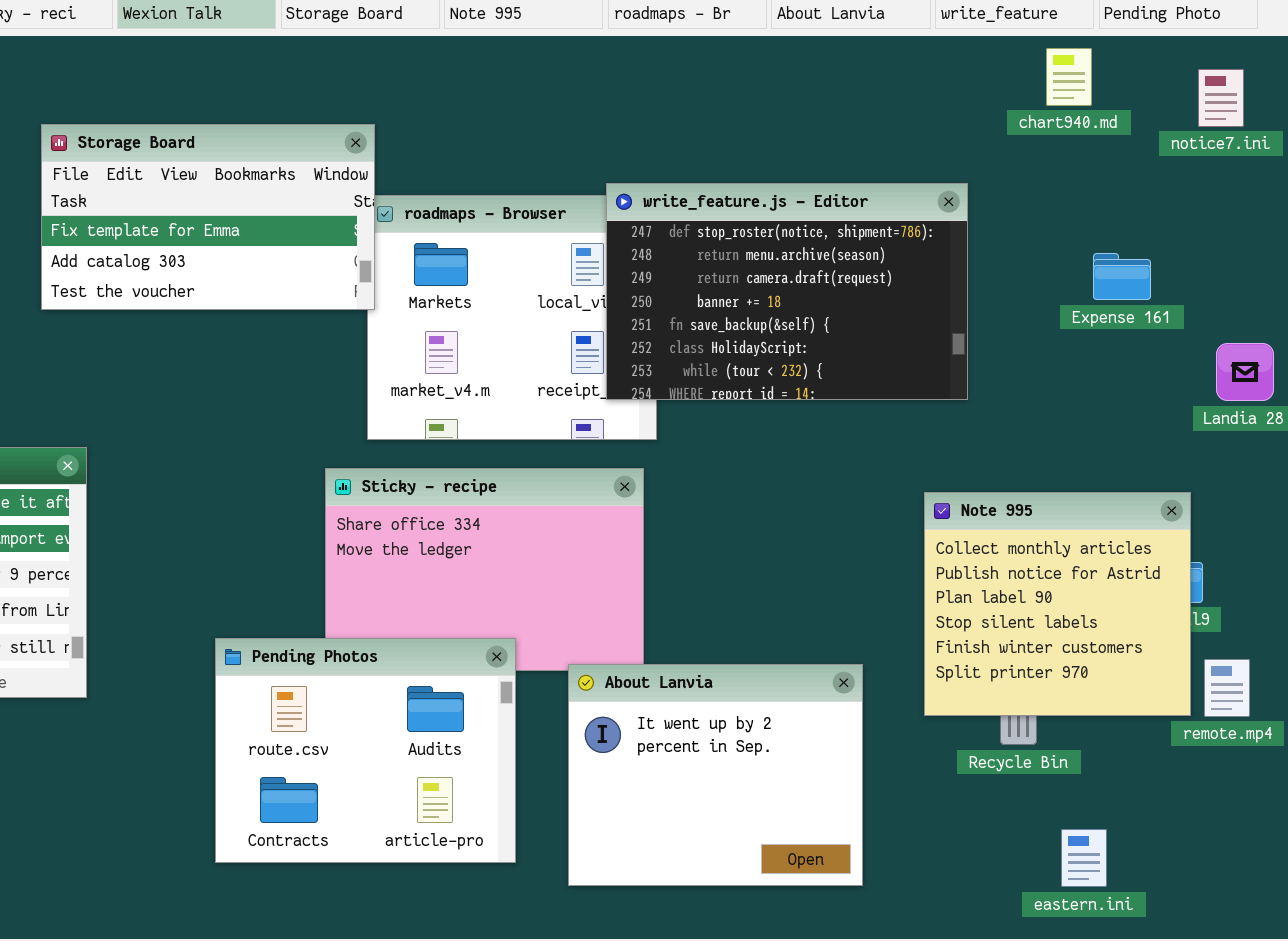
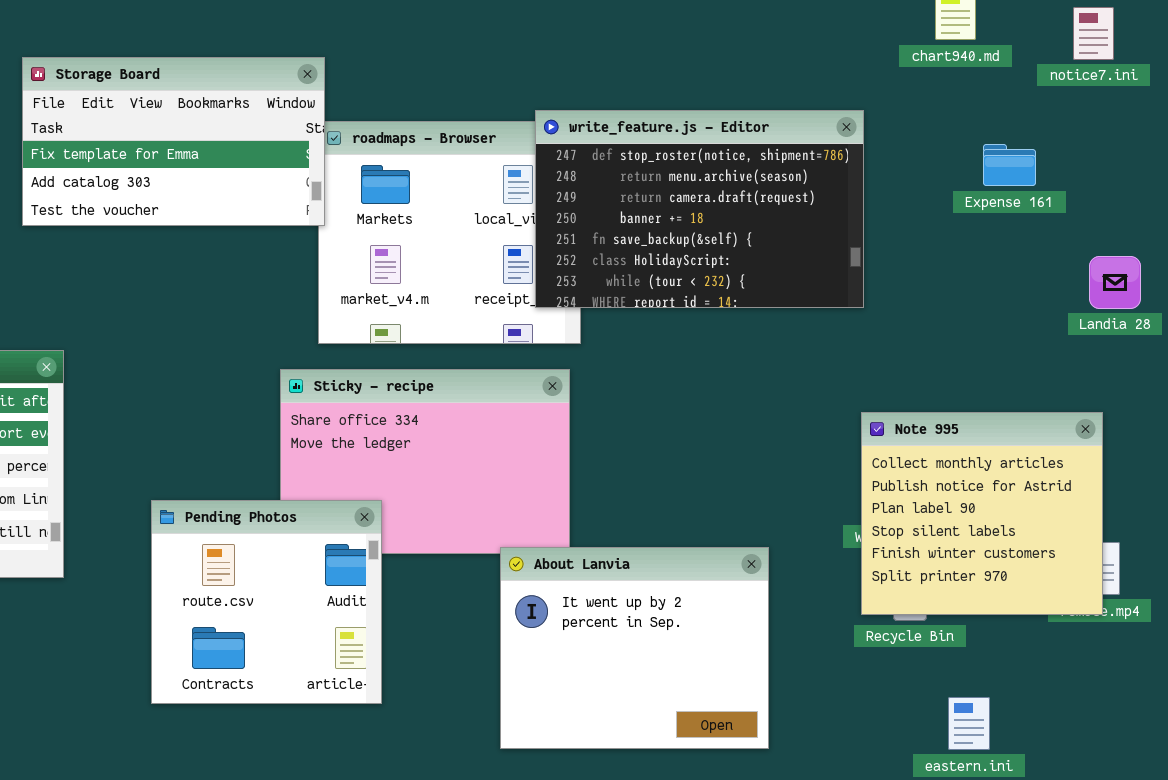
Expense 161: [1093,253,1151,300] -> [983,144,1036,186], moved
Note 995: [924,492,1191,716] -> [861,412,1103,615], moved
Pending Photos: [215,638,516,863] -> [151,500,382,704], moved, resized

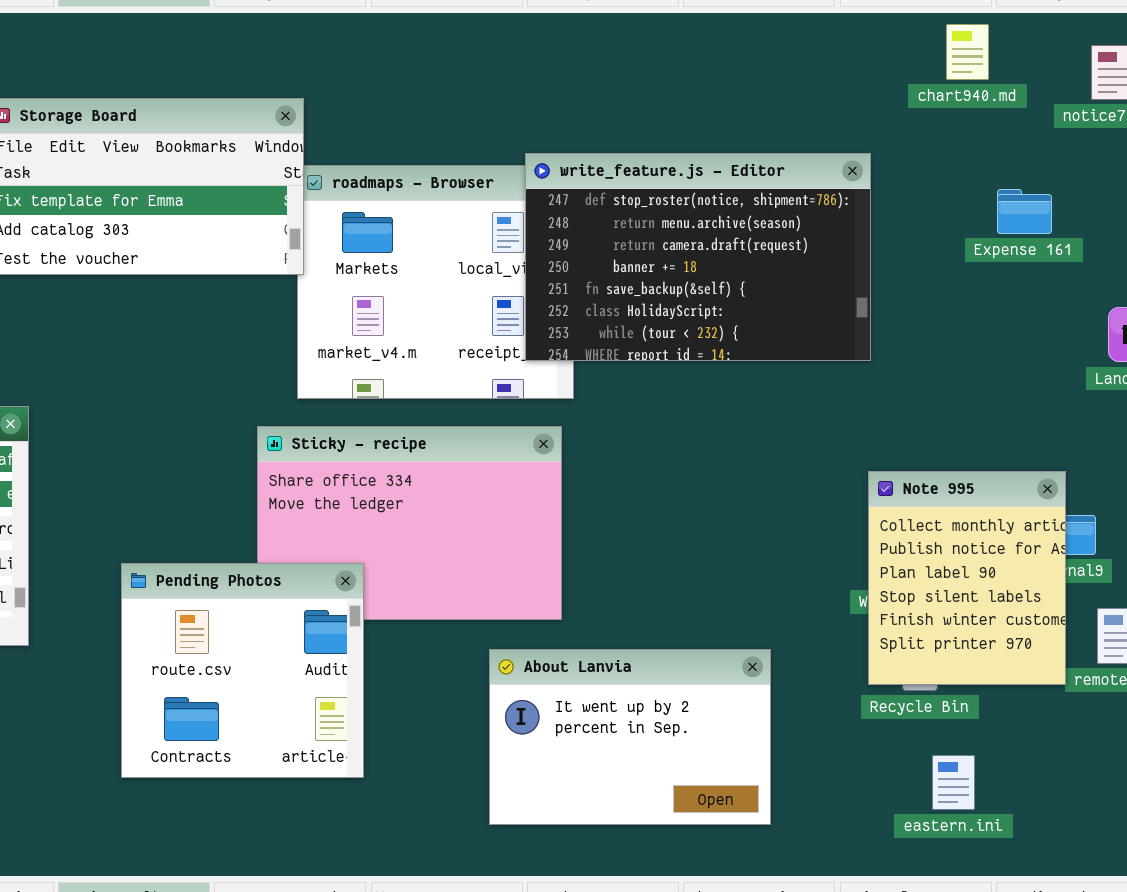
Note 995: [861,412,1103,615] -> [868,471,1066,685], resized
About Lanvia: [500,547,769,749] -> [489,649,771,825], resized
eastern.ini: [948,697,990,750] -> [932,755,975,810], moved

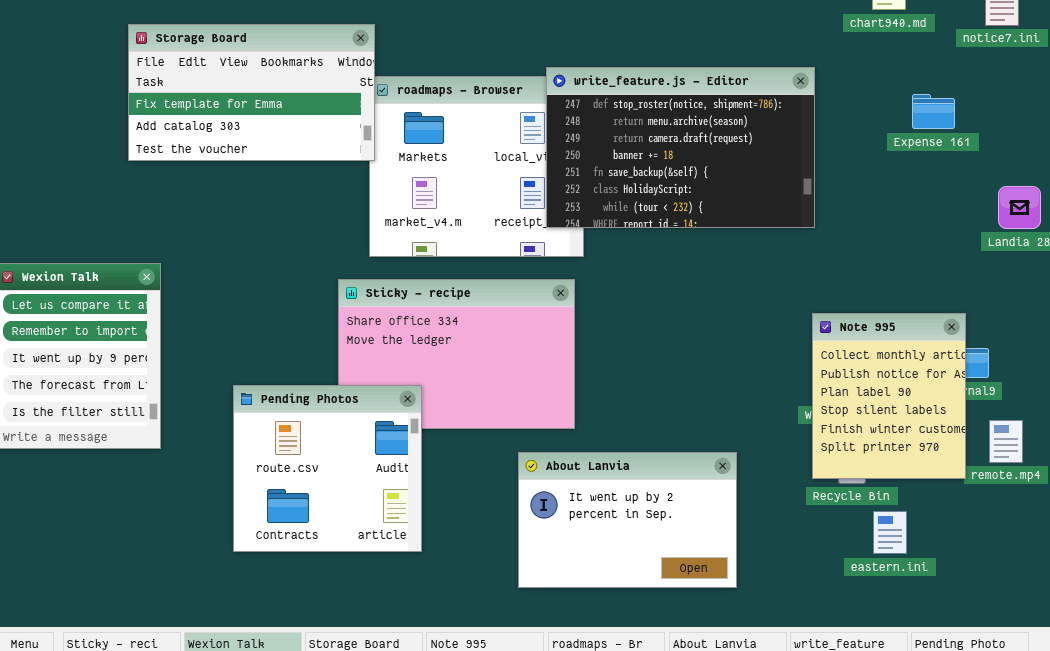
eastern.ini: [932,755,975,810] -> [873,511,907,554], moved

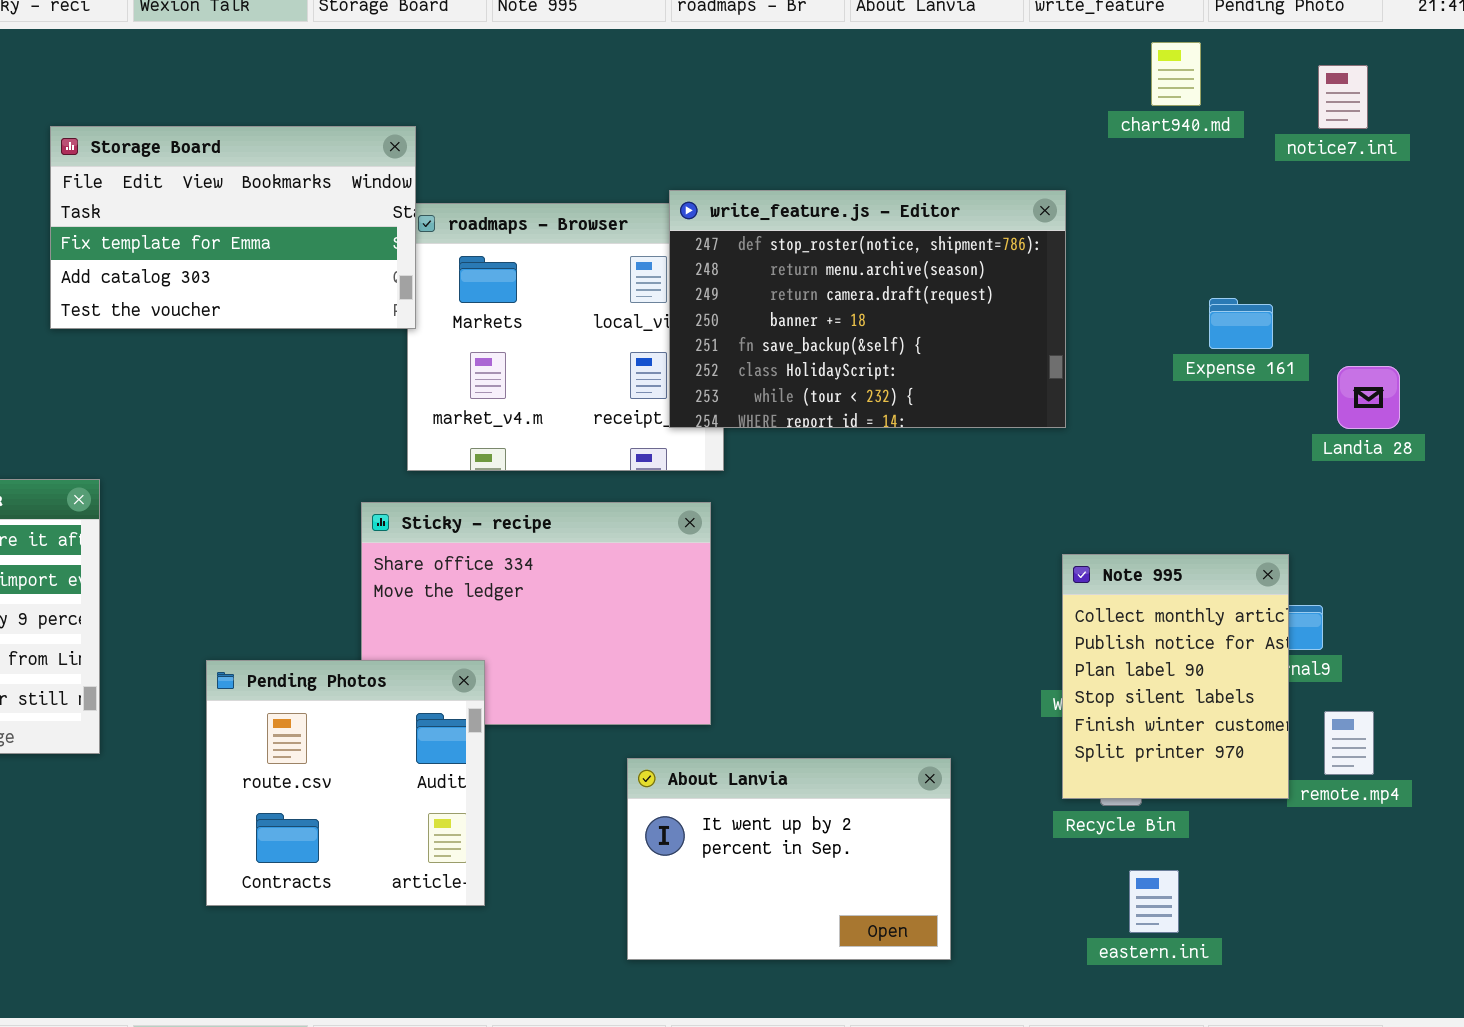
Expense 161: [912,94,955,129] -> [1209,298,1273,349], moved
eastern.ini: [873,511,907,554] -> [1129,870,1179,933], moved

